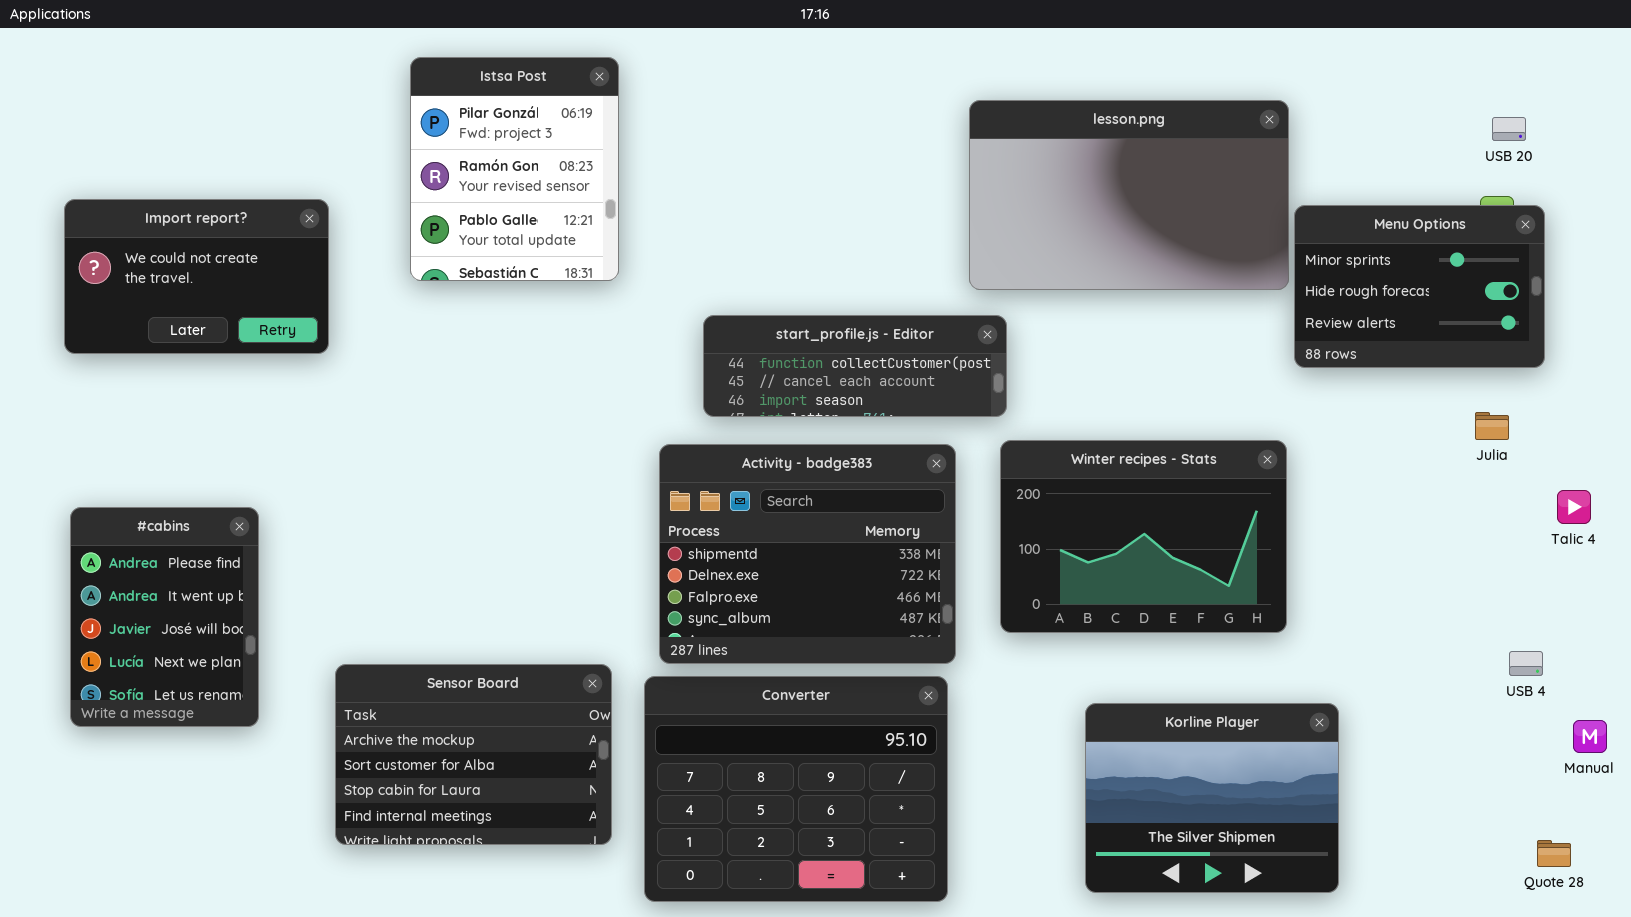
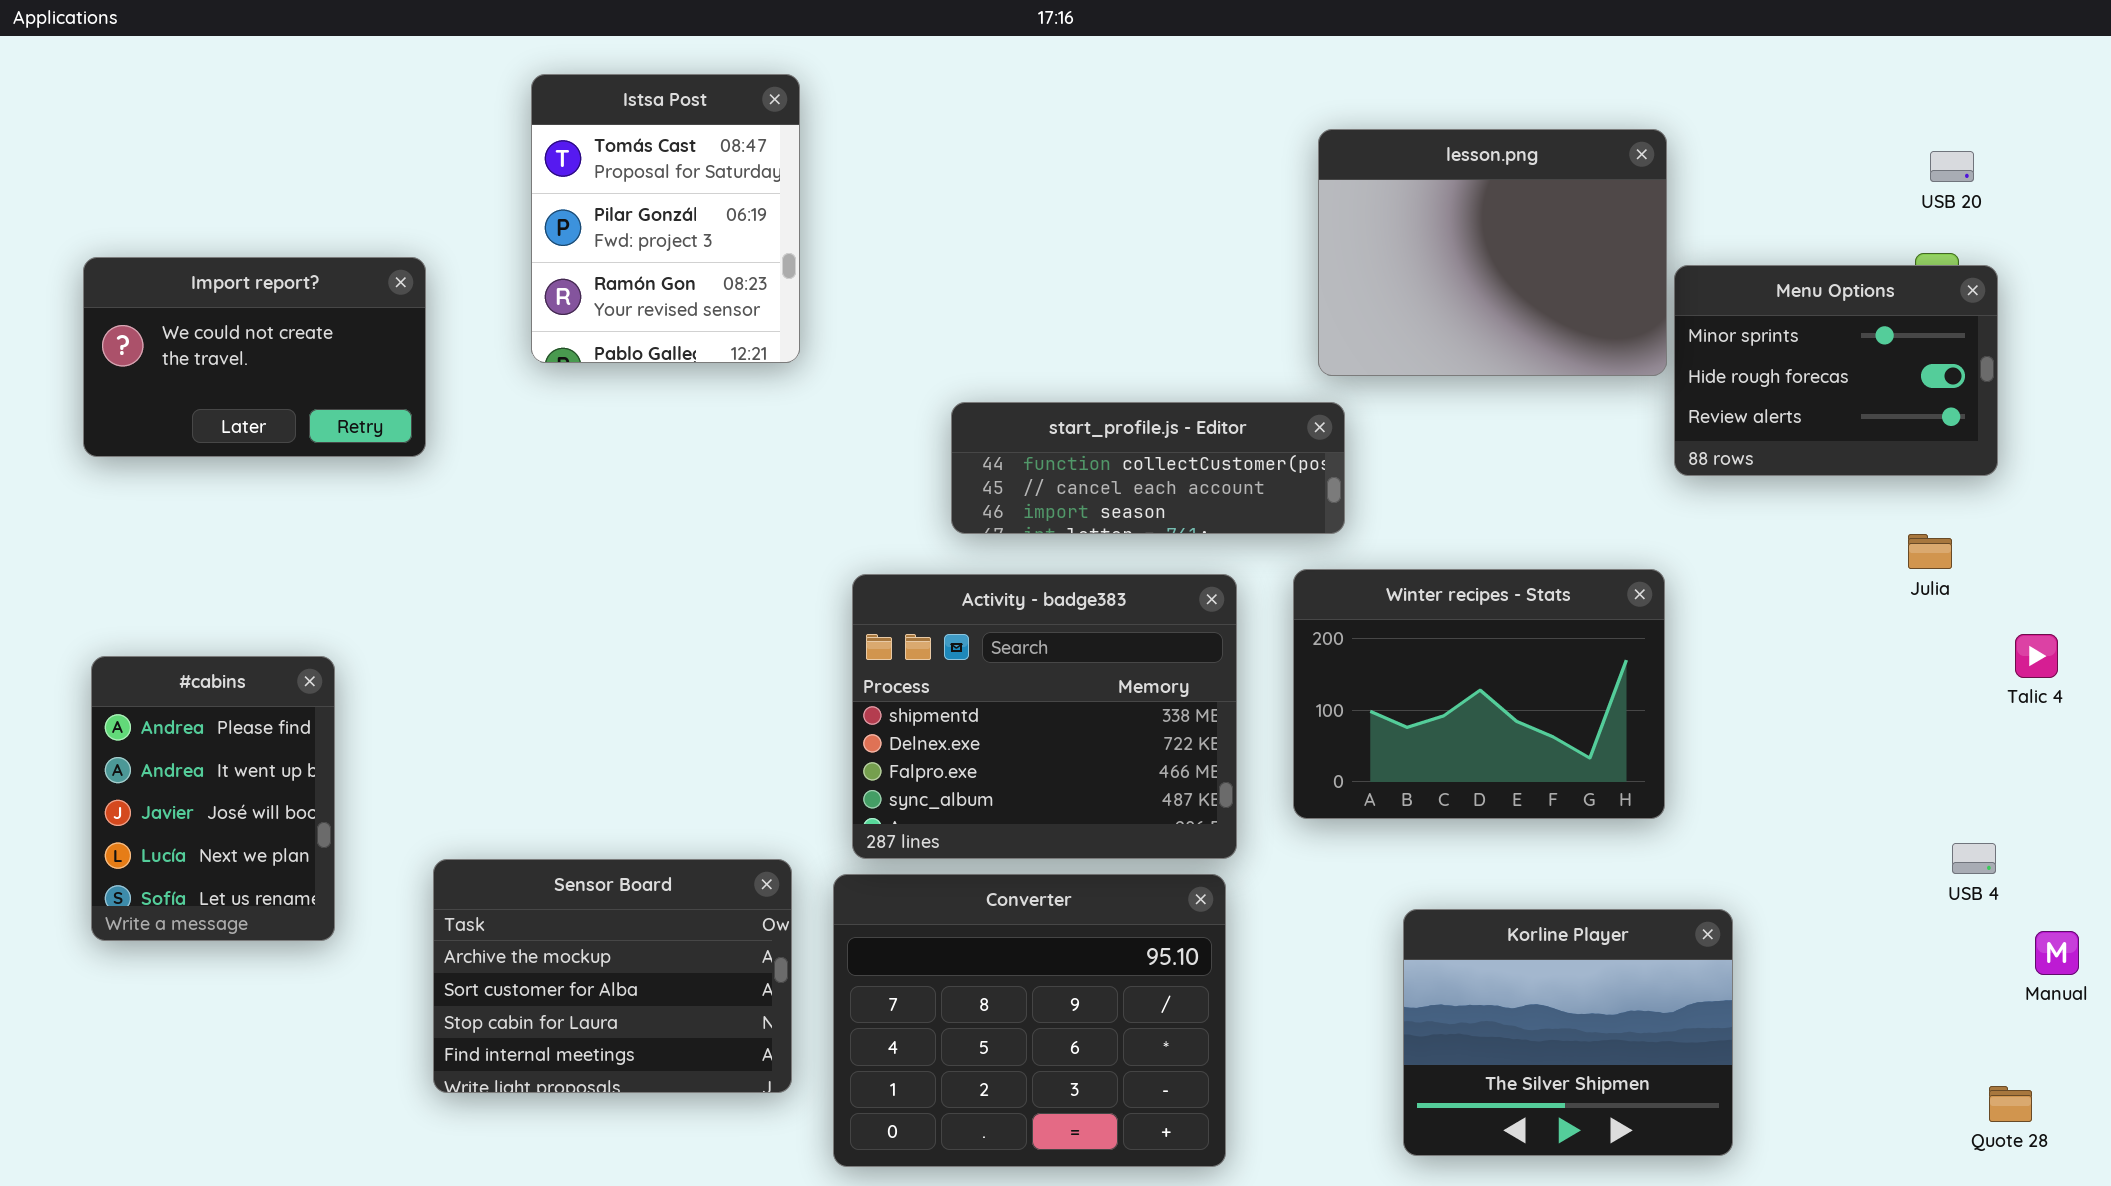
Istsa Post: [410,57,619,281] -> [531,74,800,363], scrolled up 1 row
lesson.png: [969,100,1289,290] -> [1318,129,1667,376], resized
start_profile.js - Editor: [703,315,1007,417] -> [951,402,1345,534], moved

